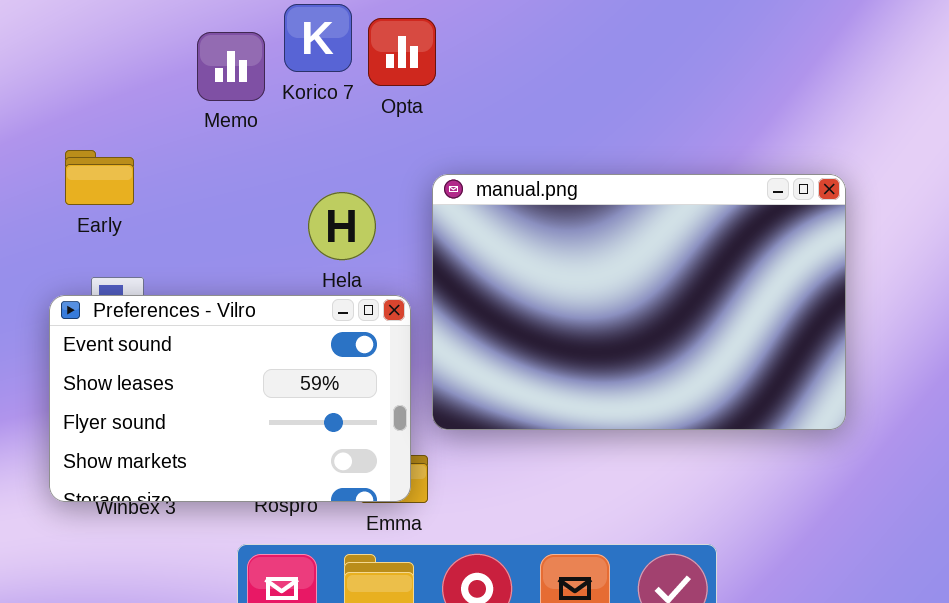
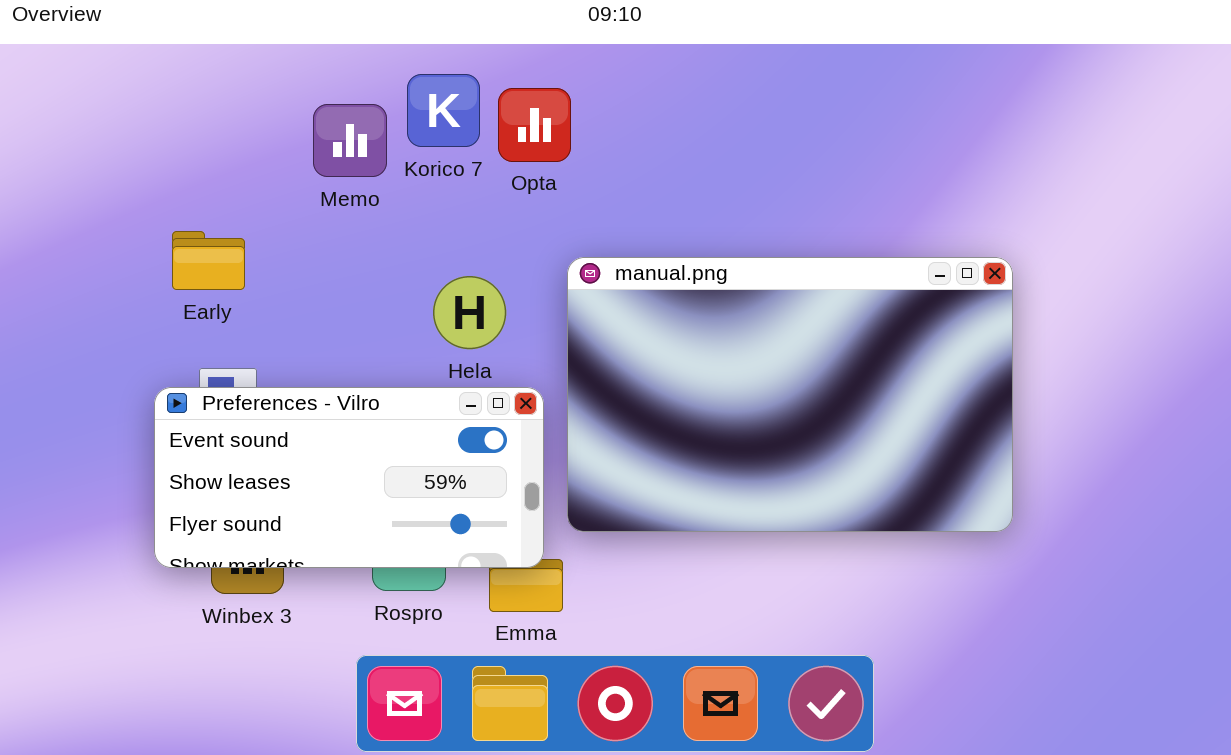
Preferences - Vilro: [49,295,411,502] -> [154,387,544,568], resized

